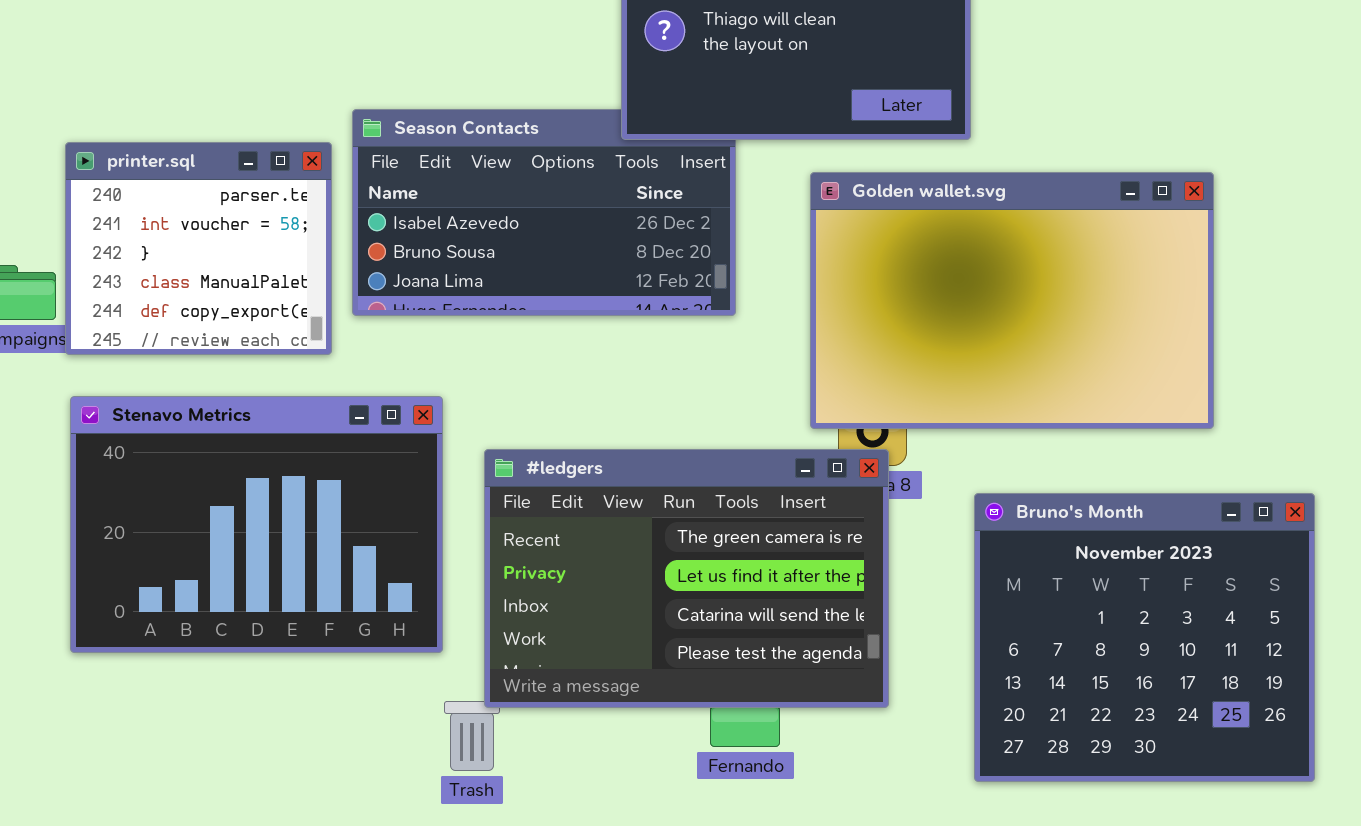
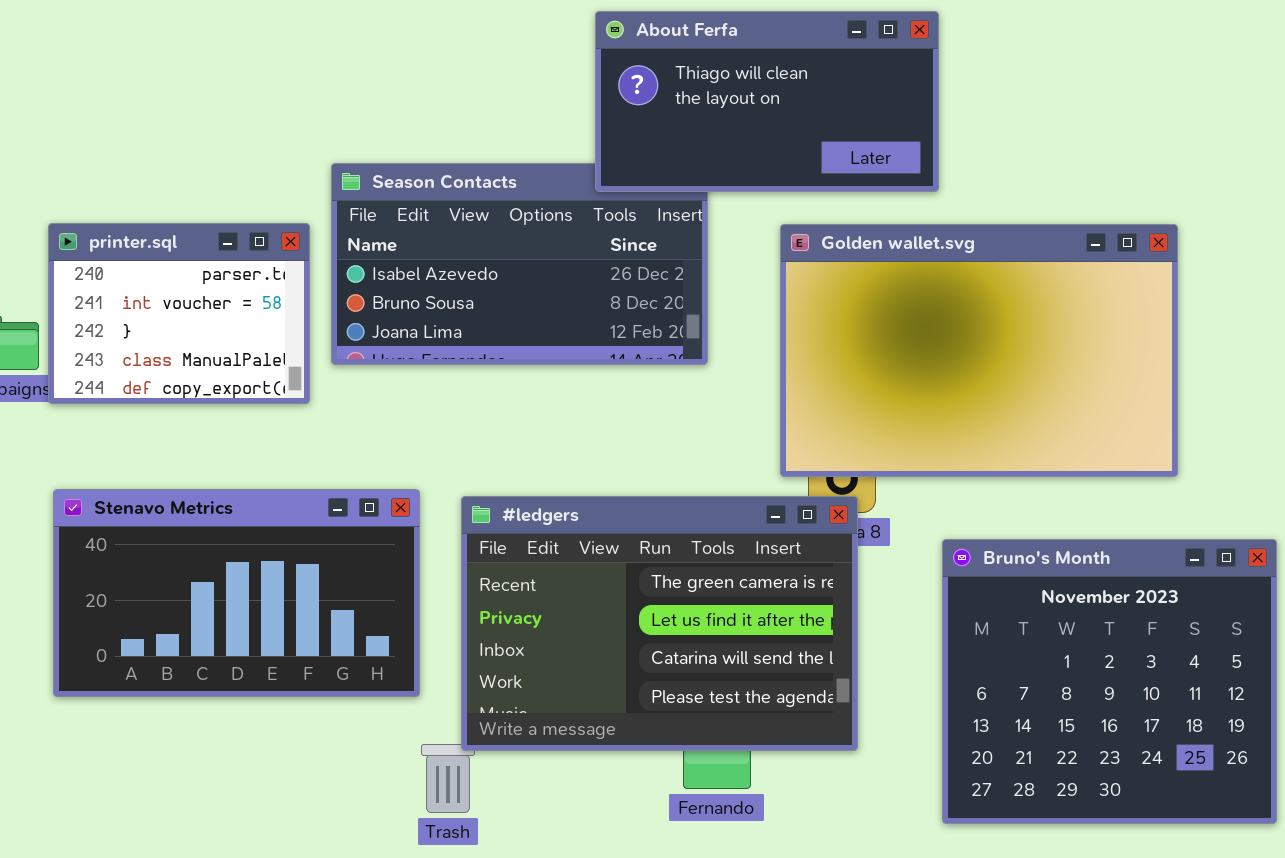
printer.sql: [65,142,332,355] -> [48,223,310,404], resized
Stenavo Metrics: [70,396,443,653] -> [53,489,420,697], resized

